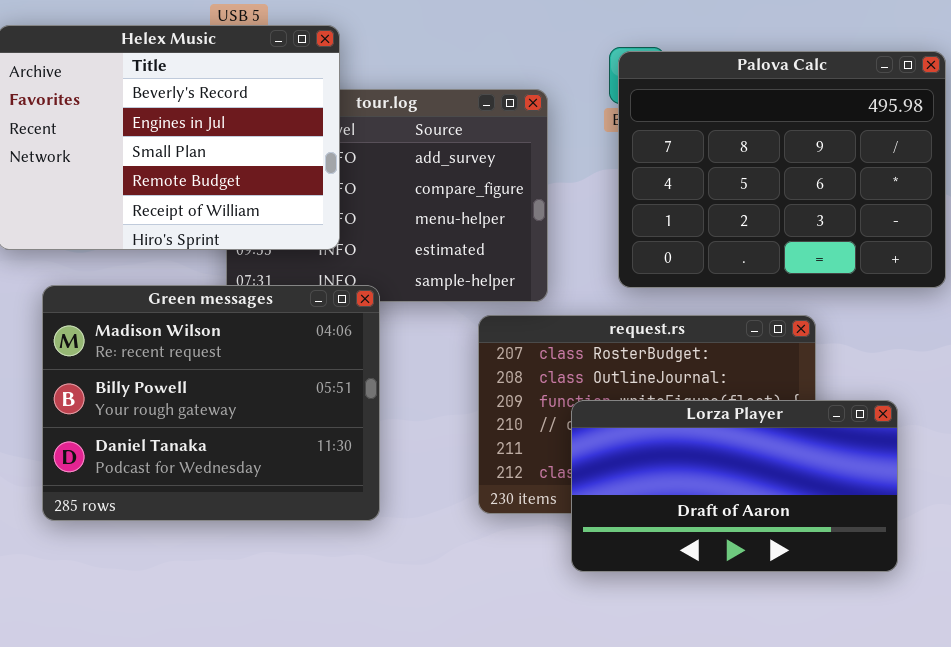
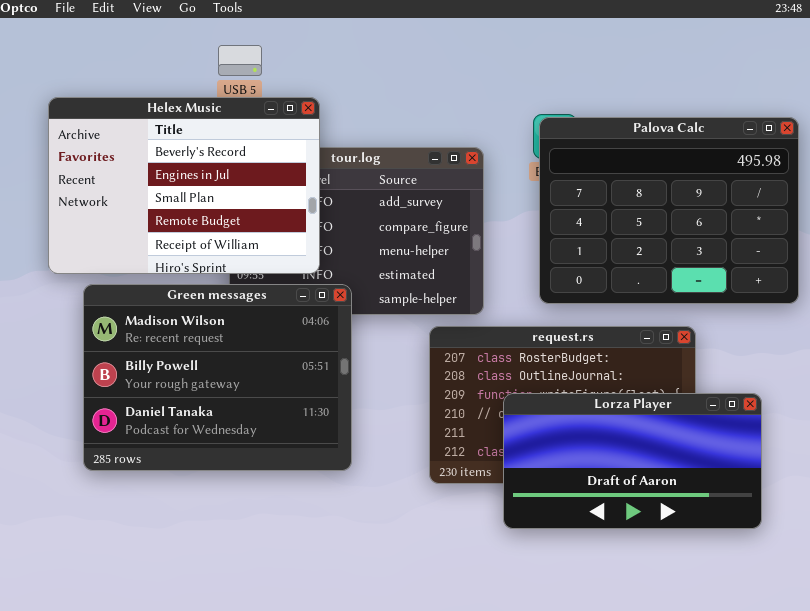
Green messages: [42,285,380,521] -> [83,284,352,471], moved

